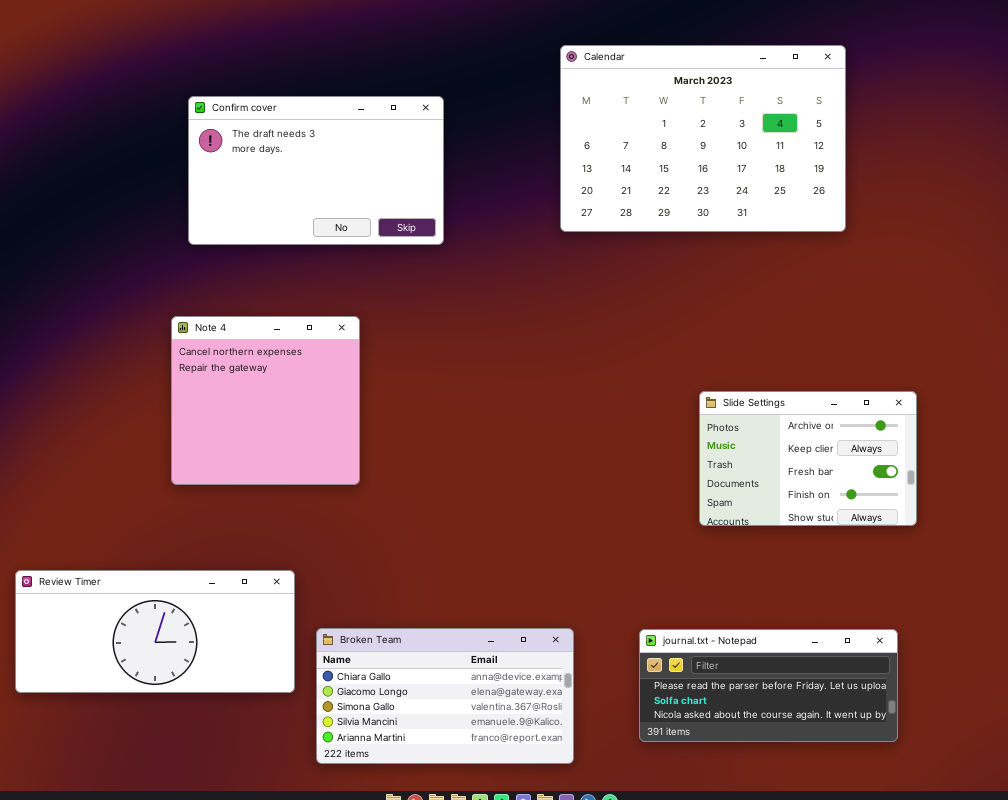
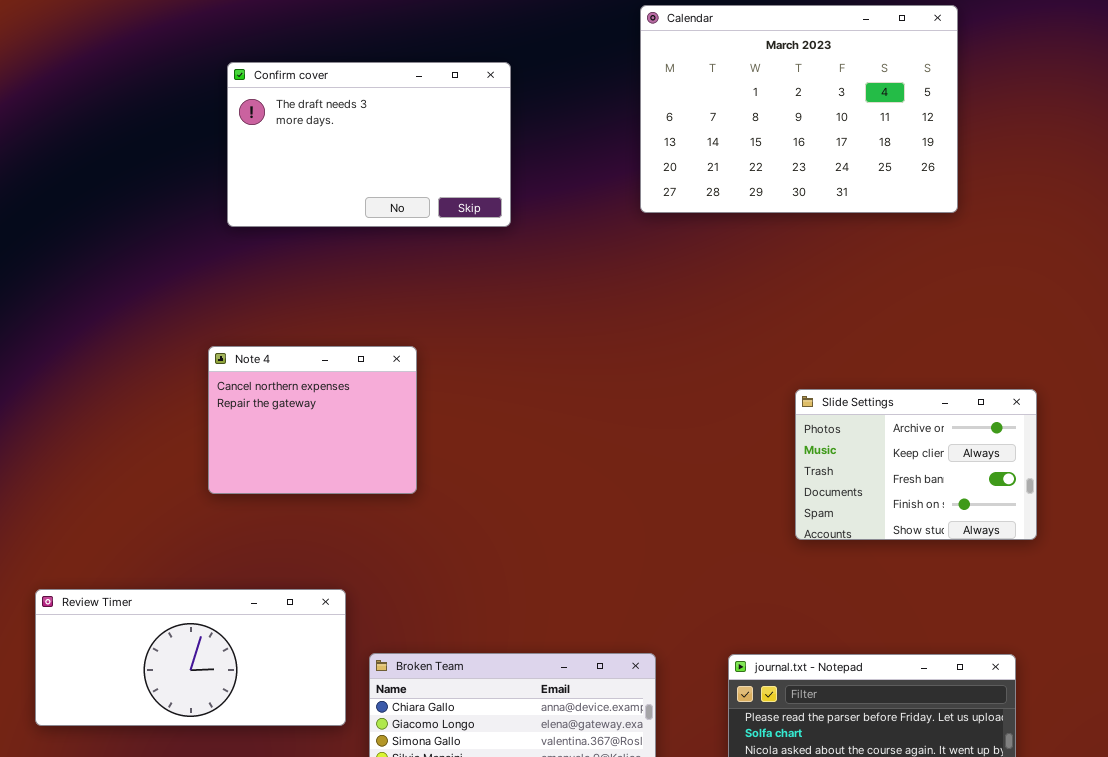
Note 4: [171,316,360,485] -> [208,346,417,494], resized

